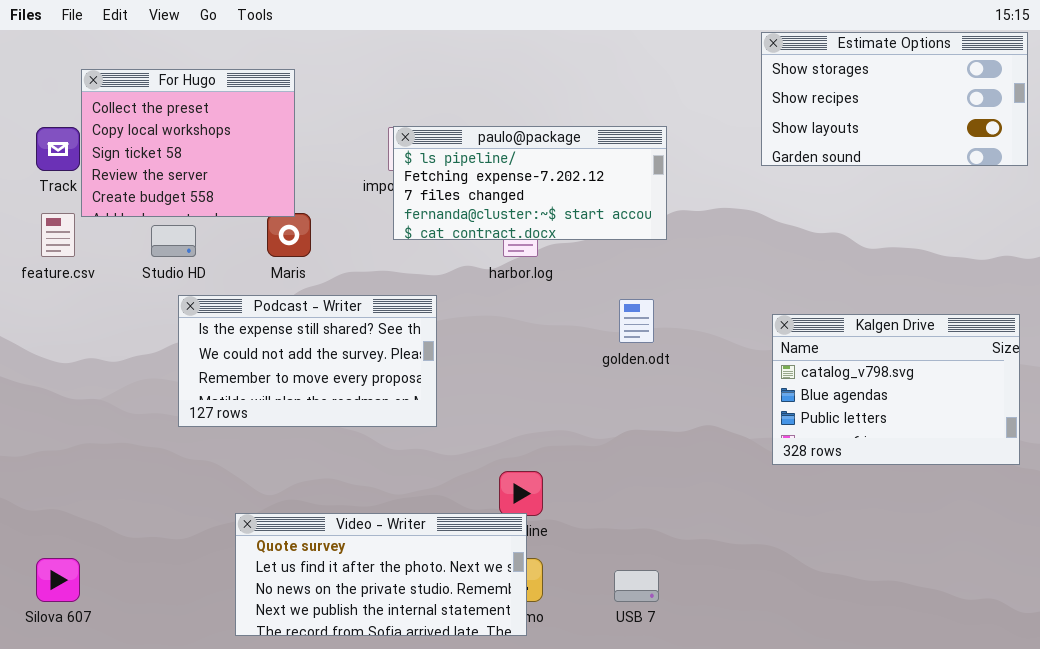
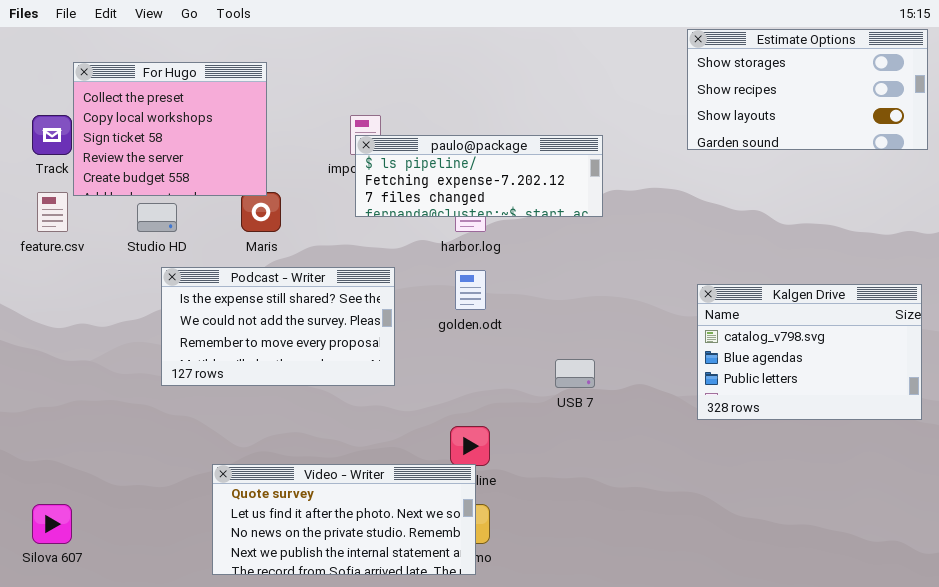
paulo@package: [393,126,667,240] -> [355,135,603,217], resized
golden.odt: [619,299,654,343] -> [455,270,486,310], moved
USB 7: [614,570,659,602] -> [555,359,595,388], moved

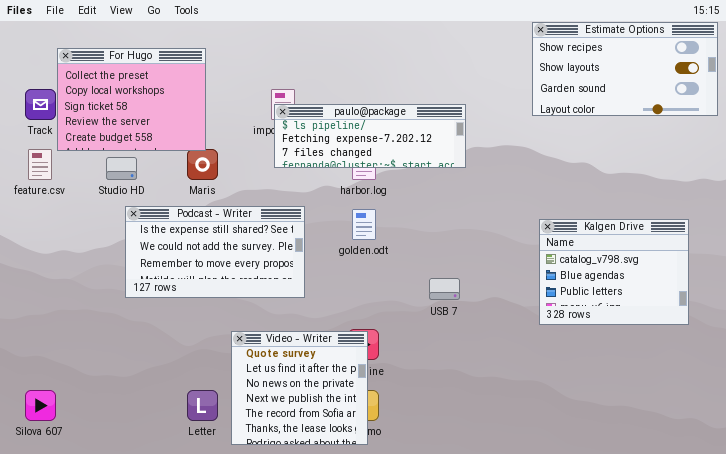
Estimate Options: [687,29,928,150] -> [532,22,718,116], scrolled down 1 row
Kalgen Drive: [697,284,922,420] -> [539,219,689,325], resized
Video - Writer: [212,464,476,575] -> [231,331,368,445], resized

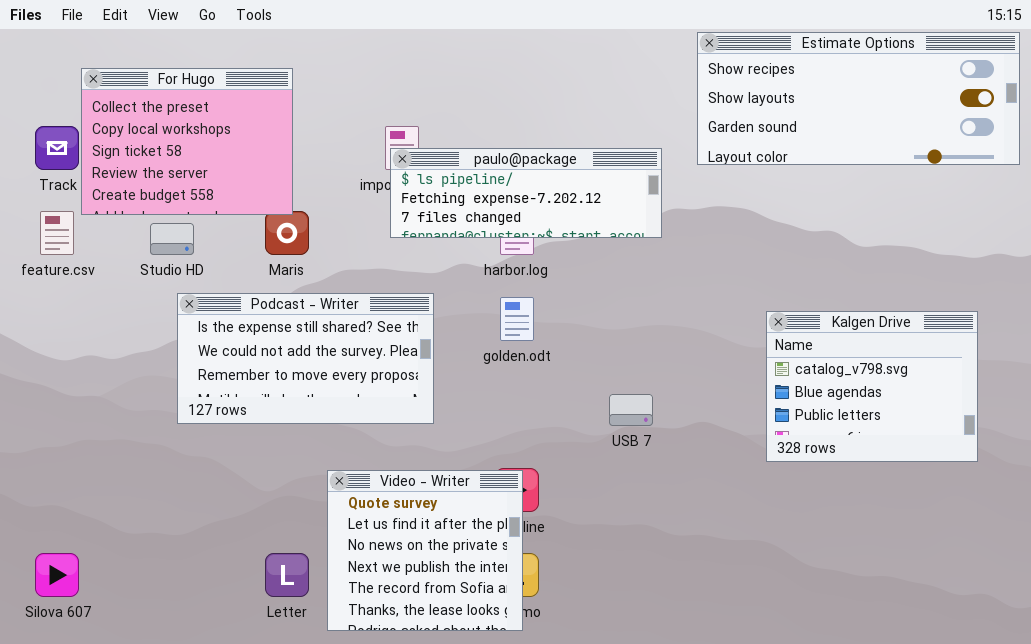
Estimate Options: [532,22,718,116] -> [697,32,1020,165], resized

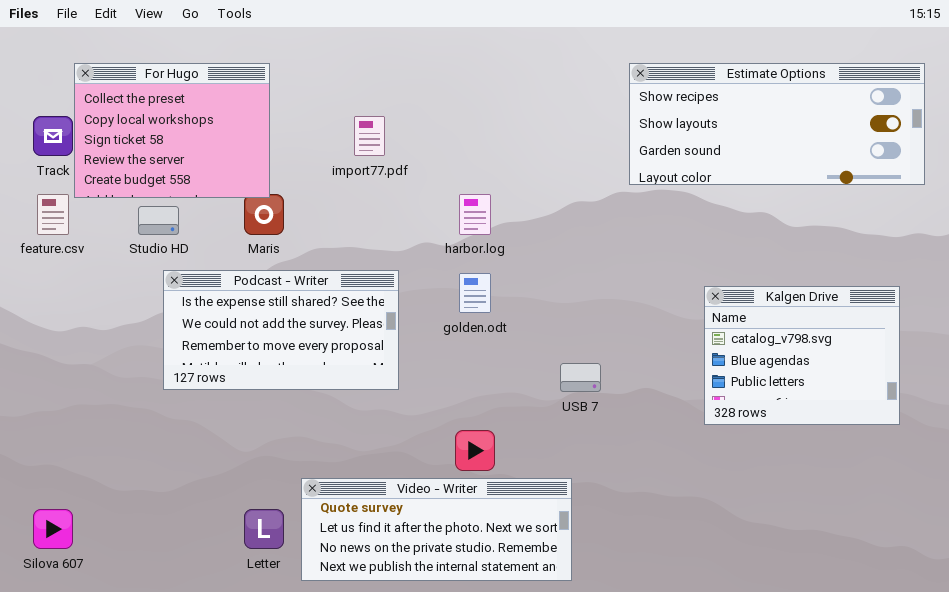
Estimate Options: [697,32,1020,165] -> [629,63,925,185], moved
paulo@package: [390,148,662,238] -> none, closed
Video - Writer: [327,470,523,631] -> [301,478,572,581], resized

